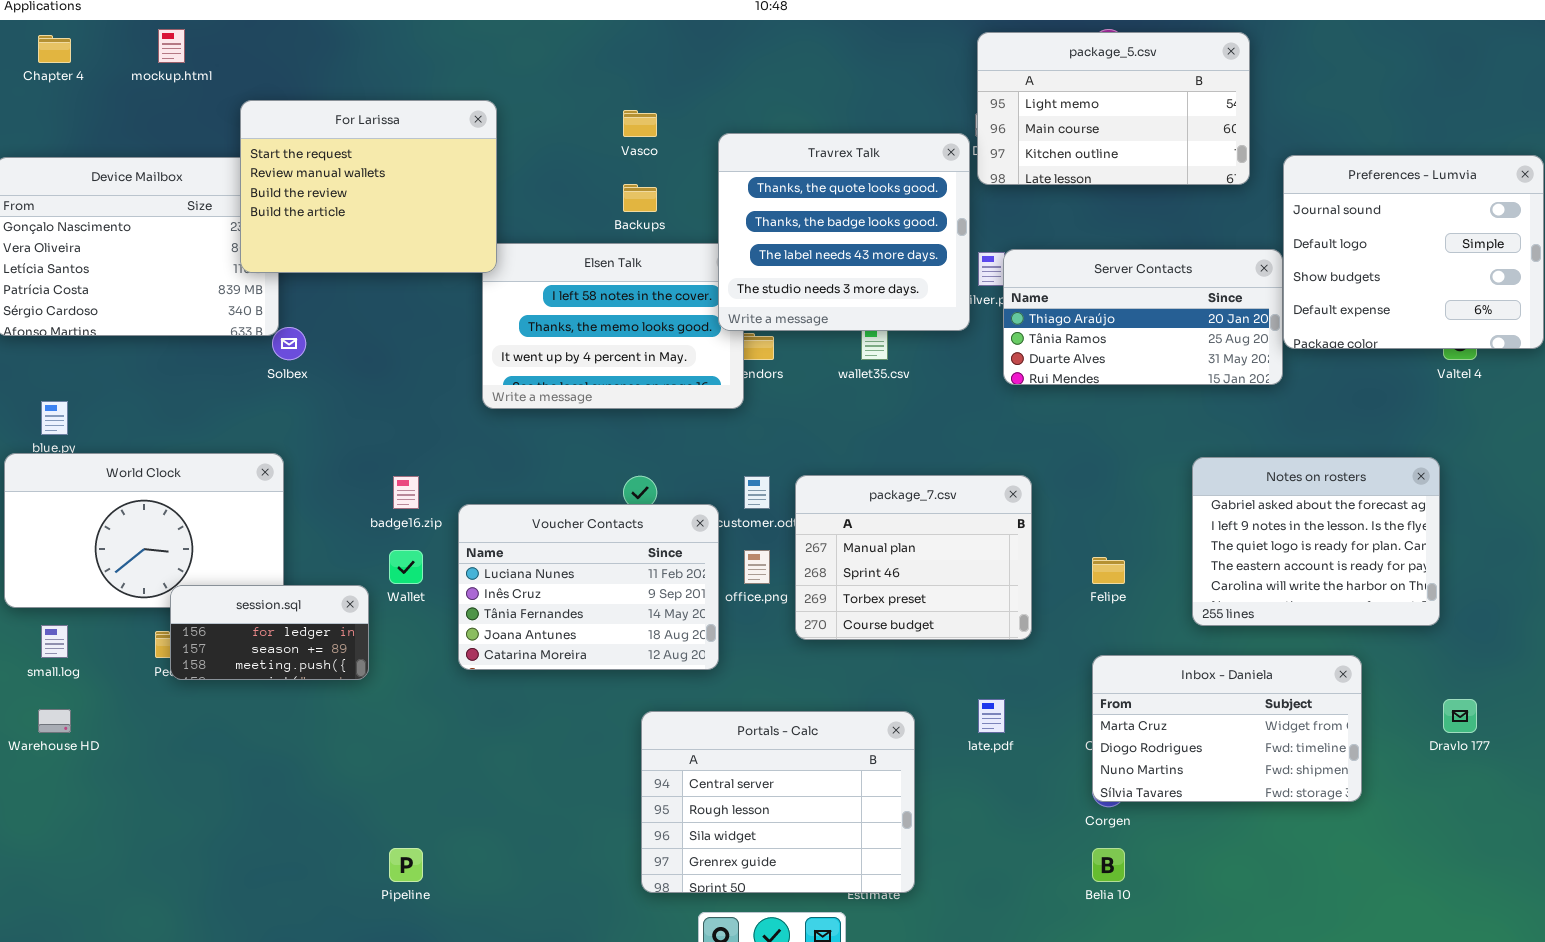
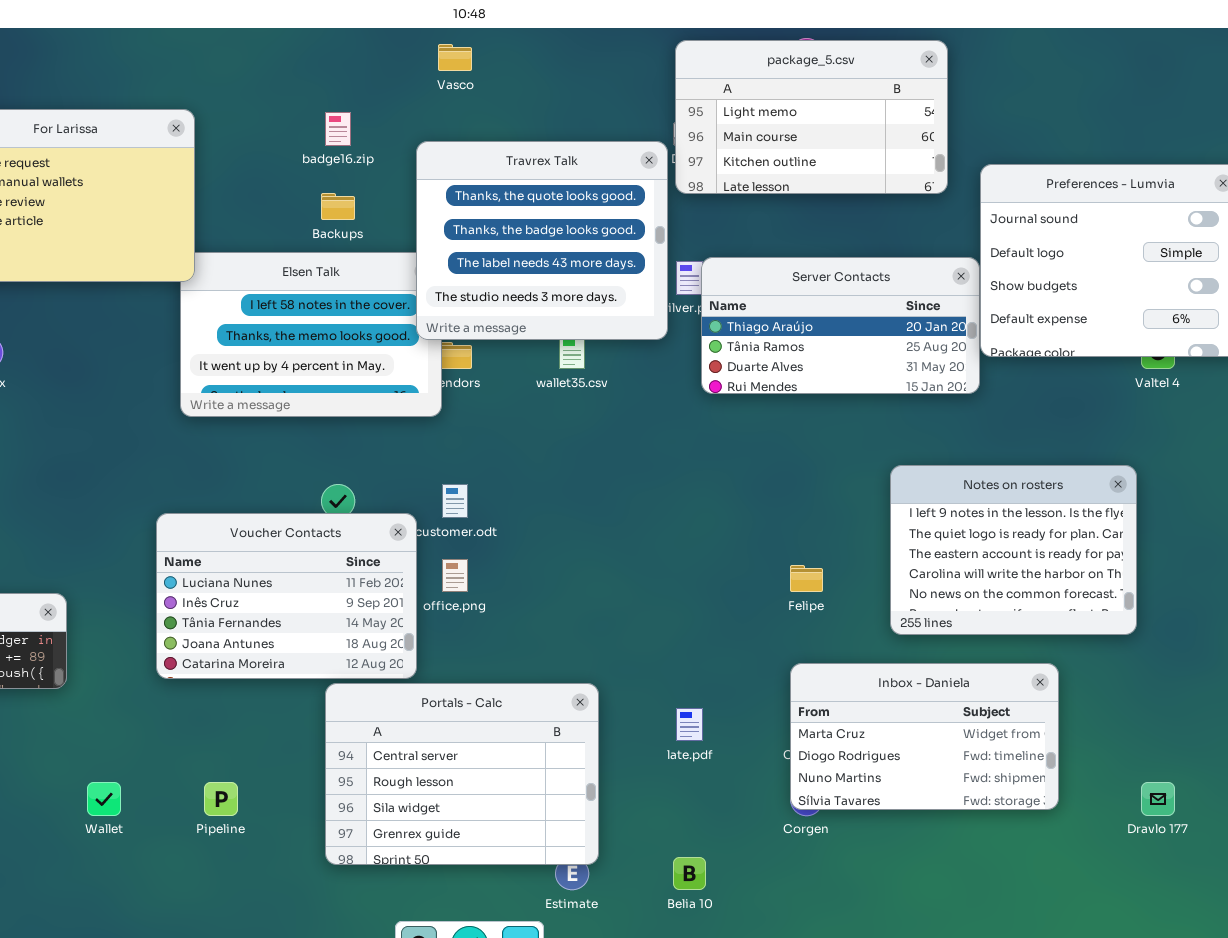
Vasco: [623,110,657,137] -> [438,44,472,71], moved
Notes on rosters: [1192,457,1440,626] -> [890,465,1137,635], scrolled down 1 row
package_7.csv: [795,475,1032,640] -> none, closed
badge16.zip: [393,476,419,509] -> [325,112,351,146], moved
Wallet: [389,550,423,584] -> [87,782,121,816], moved
Dravlo 177: [1443,699,1477,733] -> [1141,782,1175,816], moved
Portals - Calc: [641,711,915,893] -> [325,683,599,865], moved
Pipeline: [389,848,423,882] -> [204,782,238,816], moved
Belia 10: [1092,848,1125,882] -> [673,857,706,890], moved

